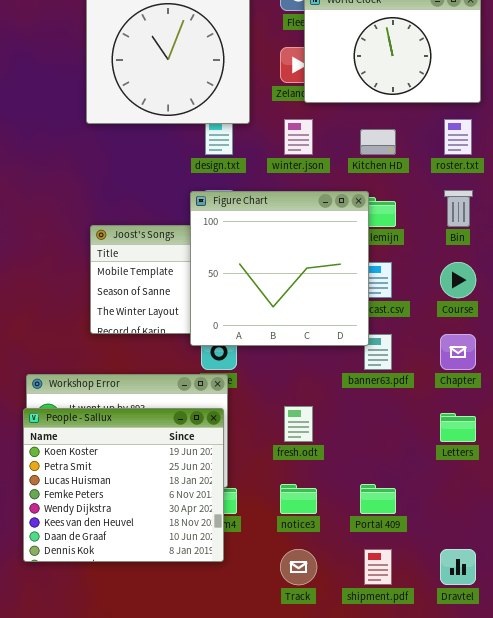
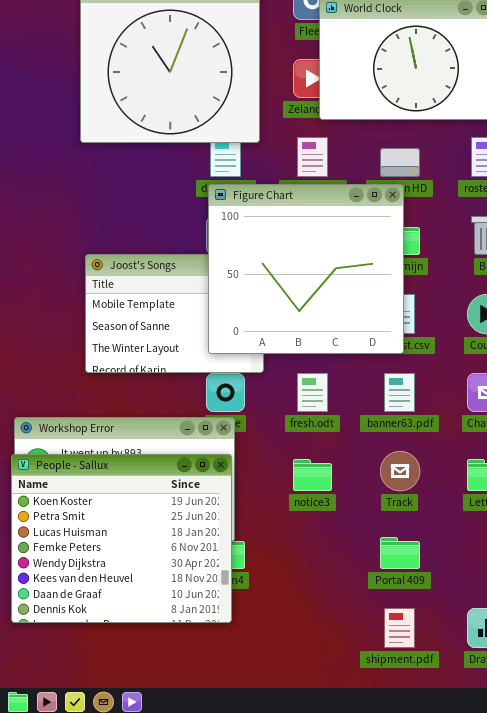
Figure Chart: [190,191,369,346] -> [208,184,404,354], moved
fresh.odt: [284,406,313,442] -> [297,373,328,412], moved
notice3: [280,484,317,514] -> [293,459,332,491], moved
Track: [280,549,317,585] -> [380,451,420,491], moved

